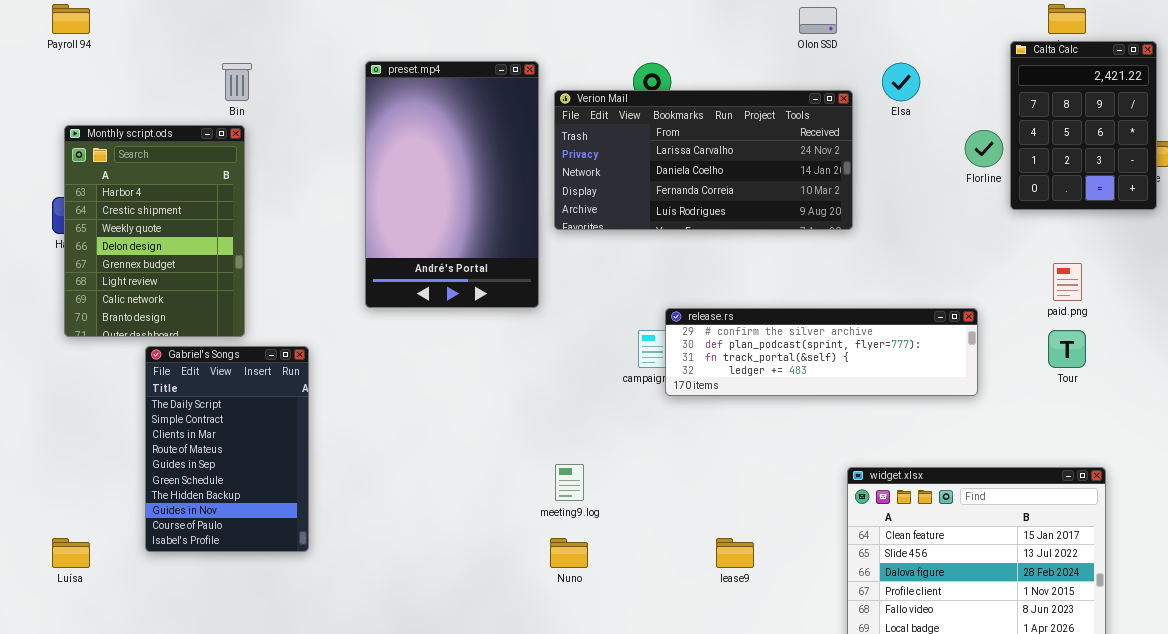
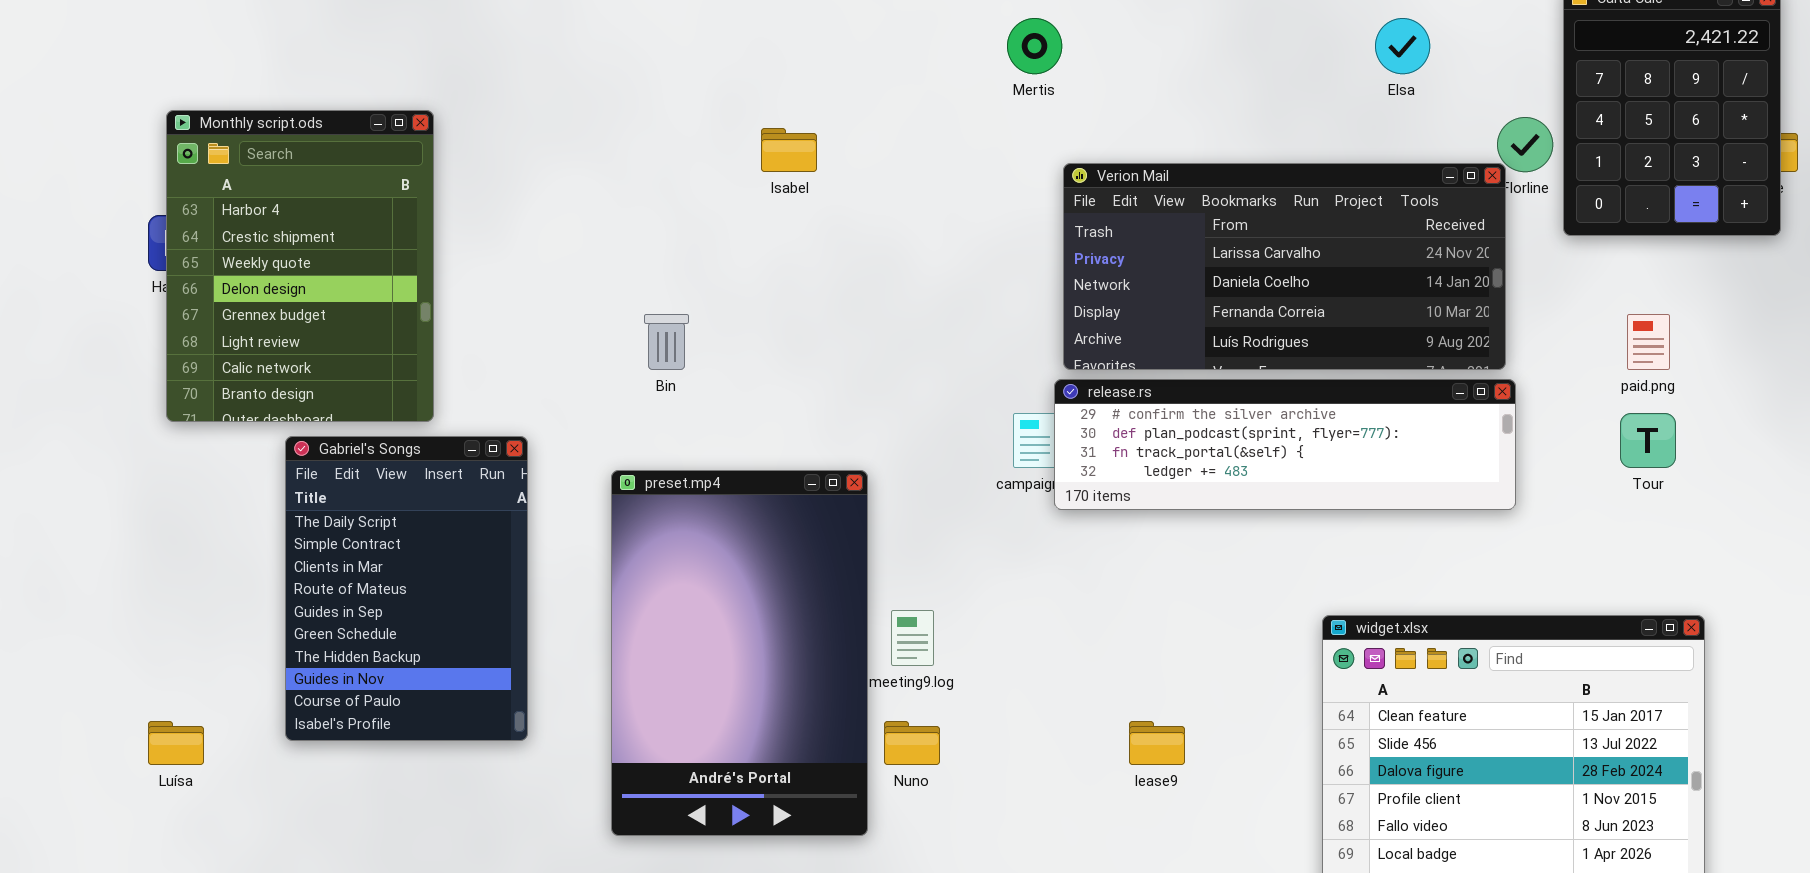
preset.mp4: [365,61,539,308] -> [611,470,868,836], moved
Bin: [222,63,252,101] -> [644,314,689,370], moved
Verion Mail: [554,90,853,230] -> [1063,163,1506,370], moved

